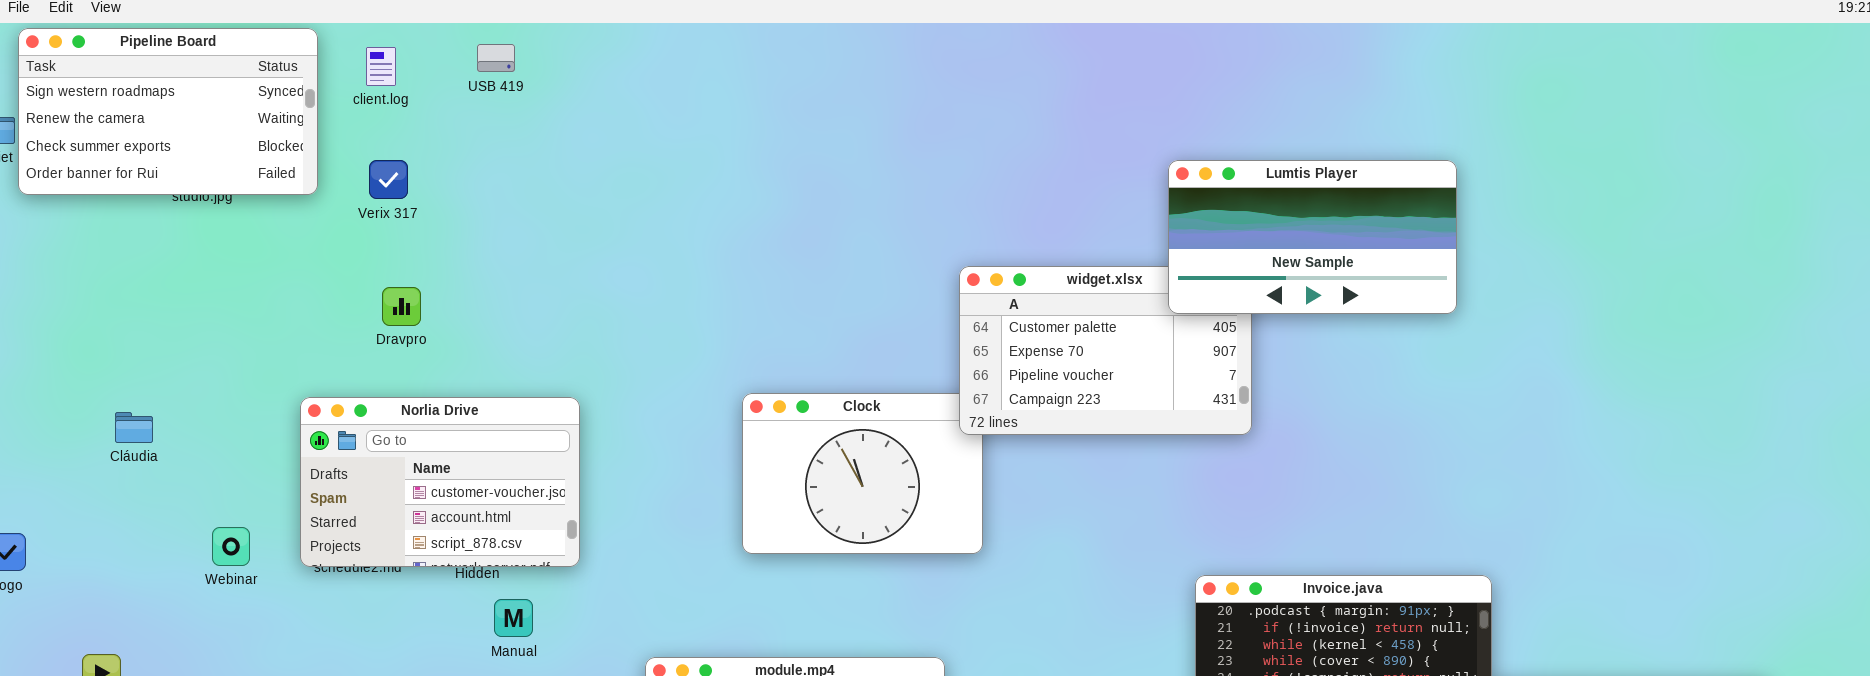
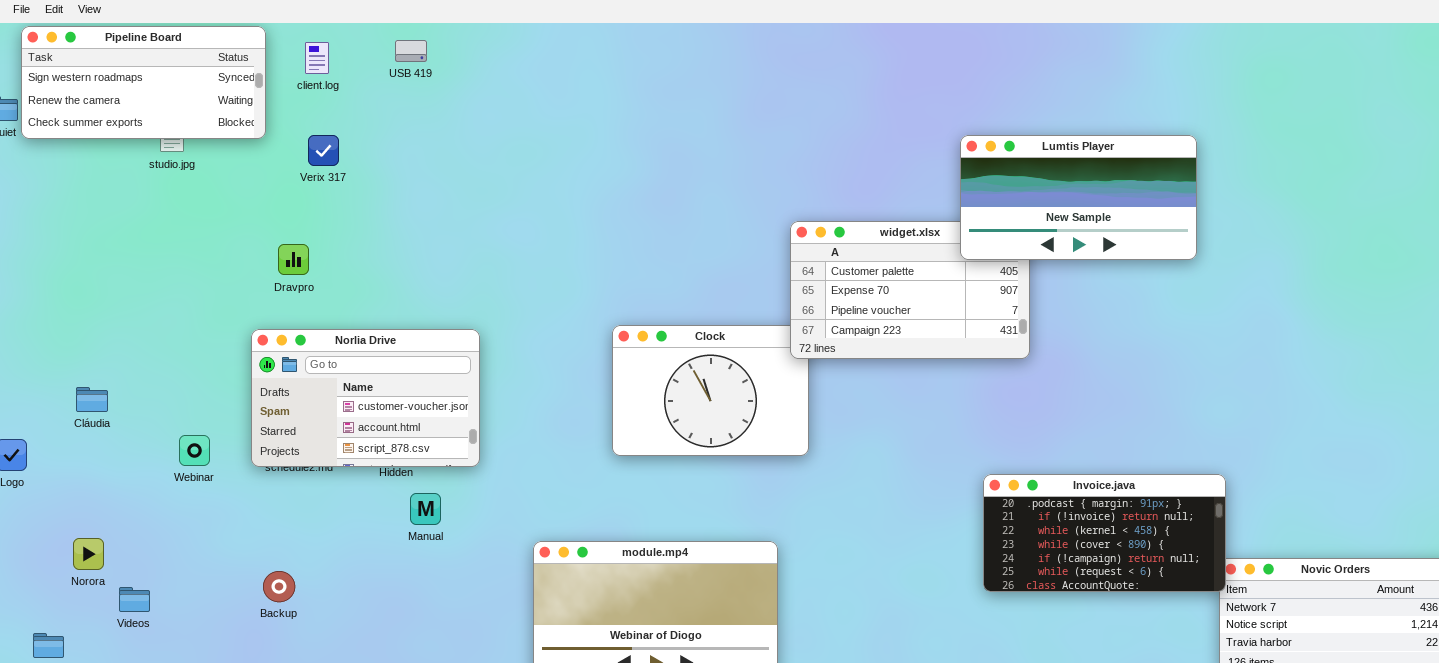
Pipeline Board: [18,28,318,195] -> [21,26,266,139], resized
Dravpro: [382,287,421,326] -> [278,244,309,275], moved
Cláudia: [115,412,153,443] -> [76,387,108,412], moved

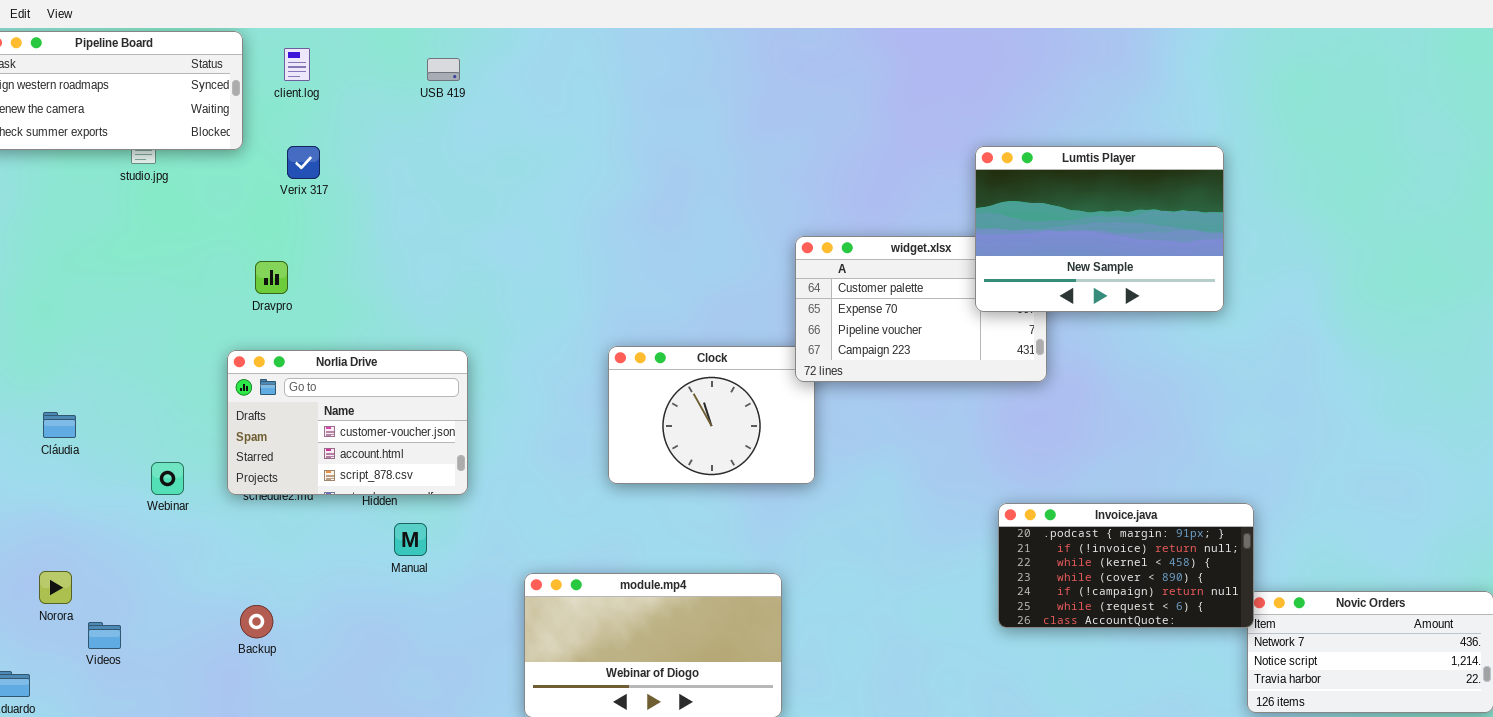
USB 419: [395,40,427,62] -> [427,58,460,81], moved
Lumtis Player: [960,135,1197,260] -> [975,146,1224,312], resized

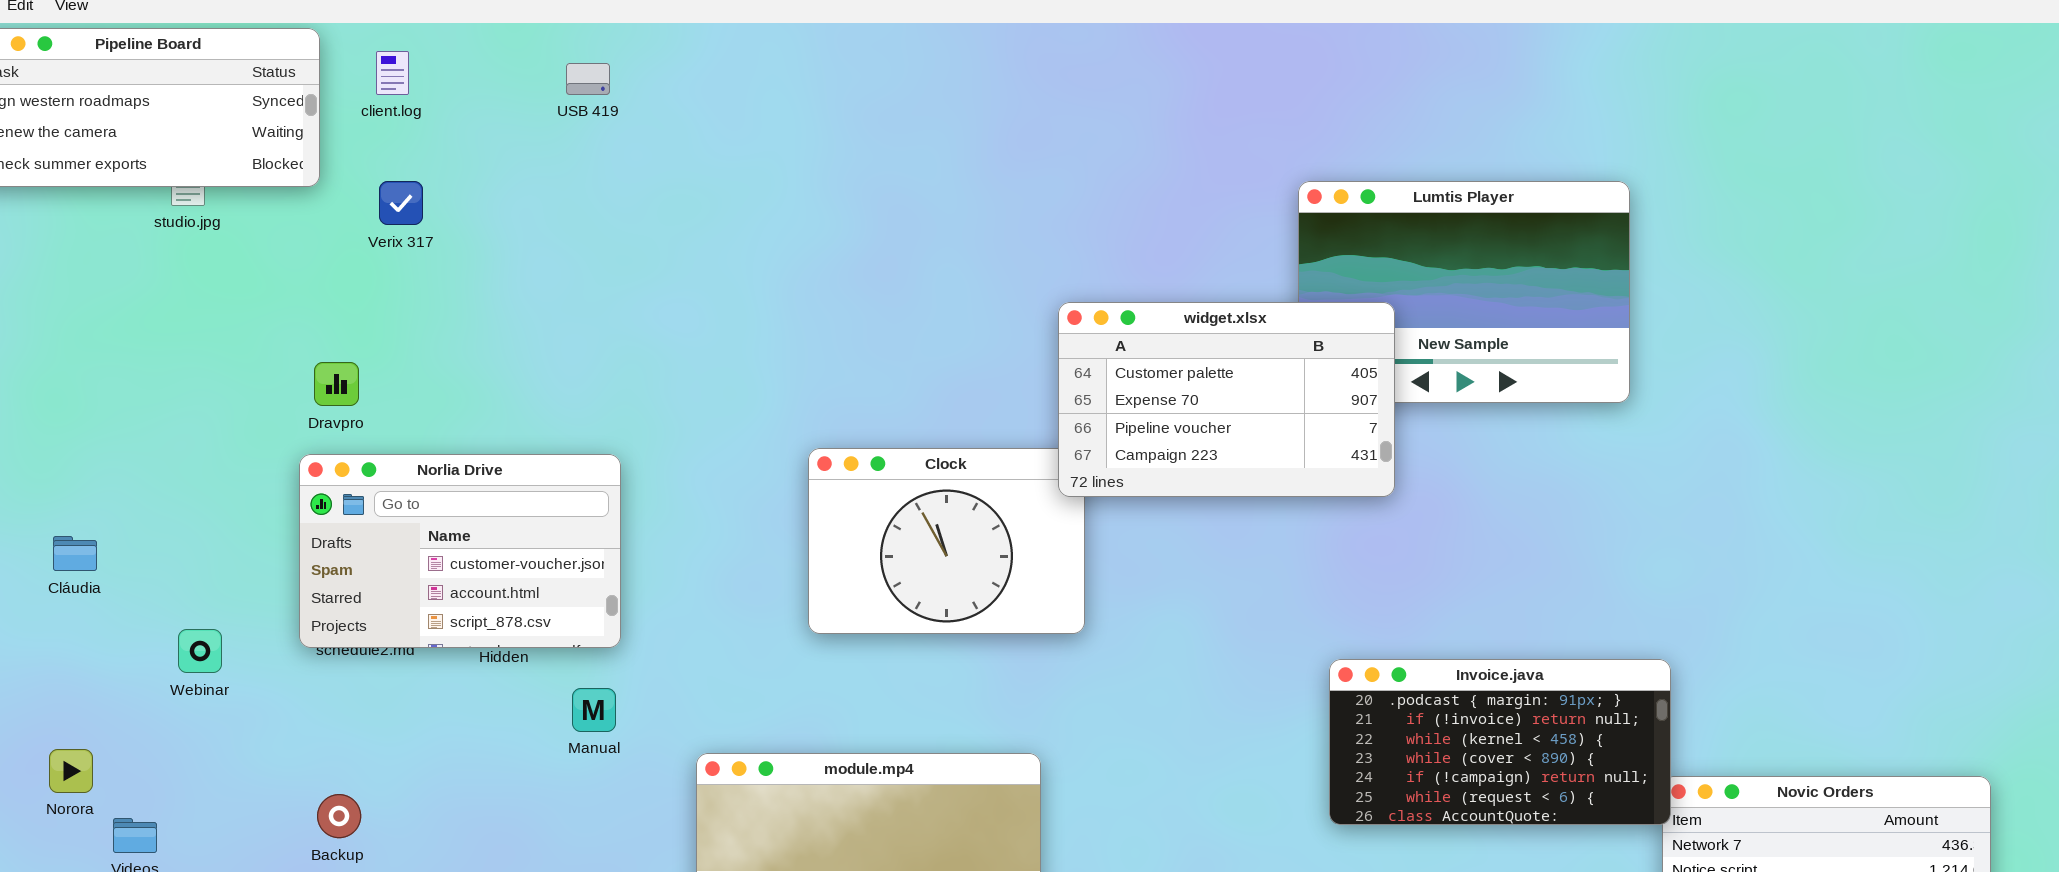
widget.xlsx: [795,236,1047,382] -> [1058,302,1395,497], raised
Dravpro: [255,261,288,294] -> [314,362,359,406], moved
Webinar: [151,462,184,495] -> [178,629,222,673], moved
Manual: [394,523,427,556] -> [572,688,616,732], moved

